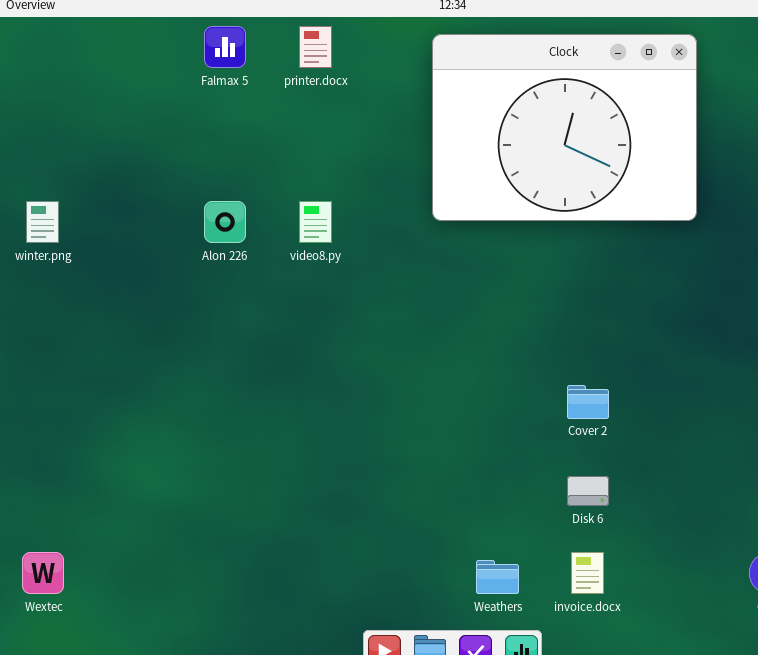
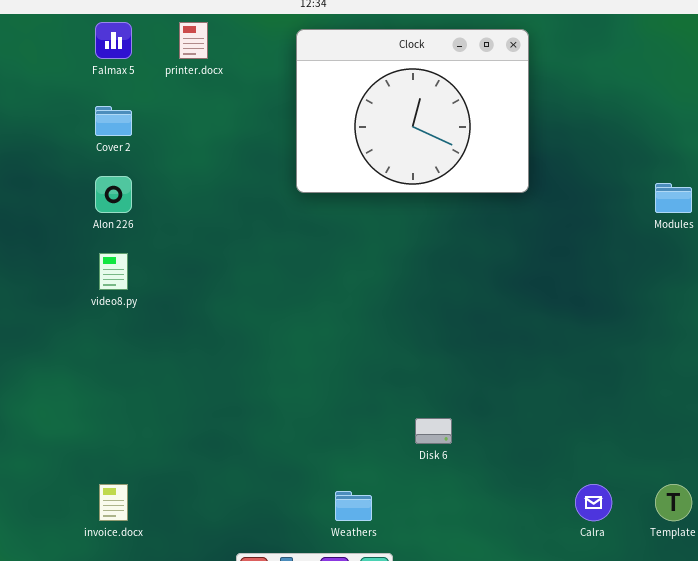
video8.py: [299,201,332,243] -> [99,253,128,290], moved
Cover 2: [567,385,609,419] -> [95,106,132,136], moved
invoice.docx: [571,552,604,594] -> [99,484,128,521], moved

